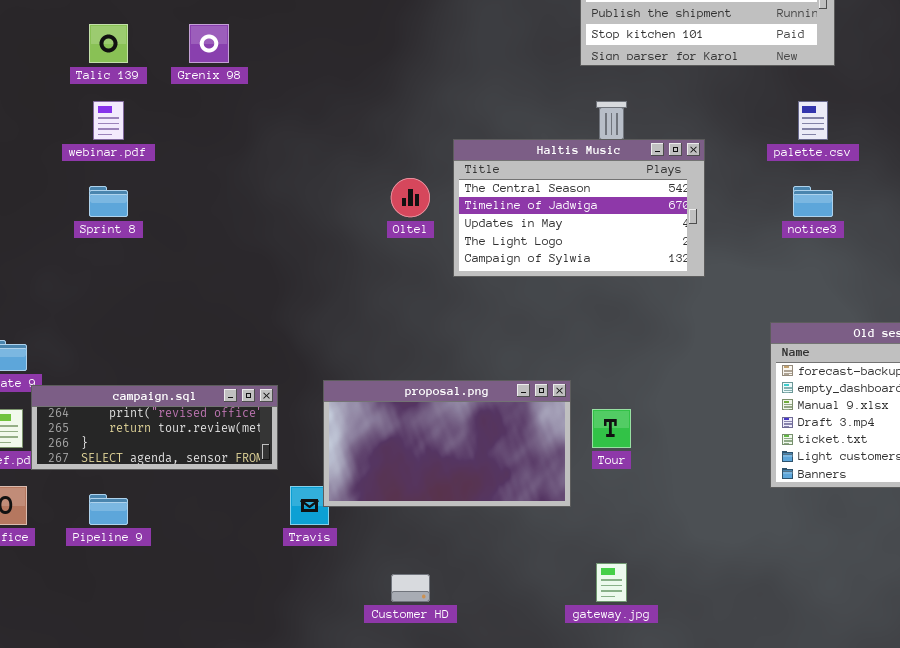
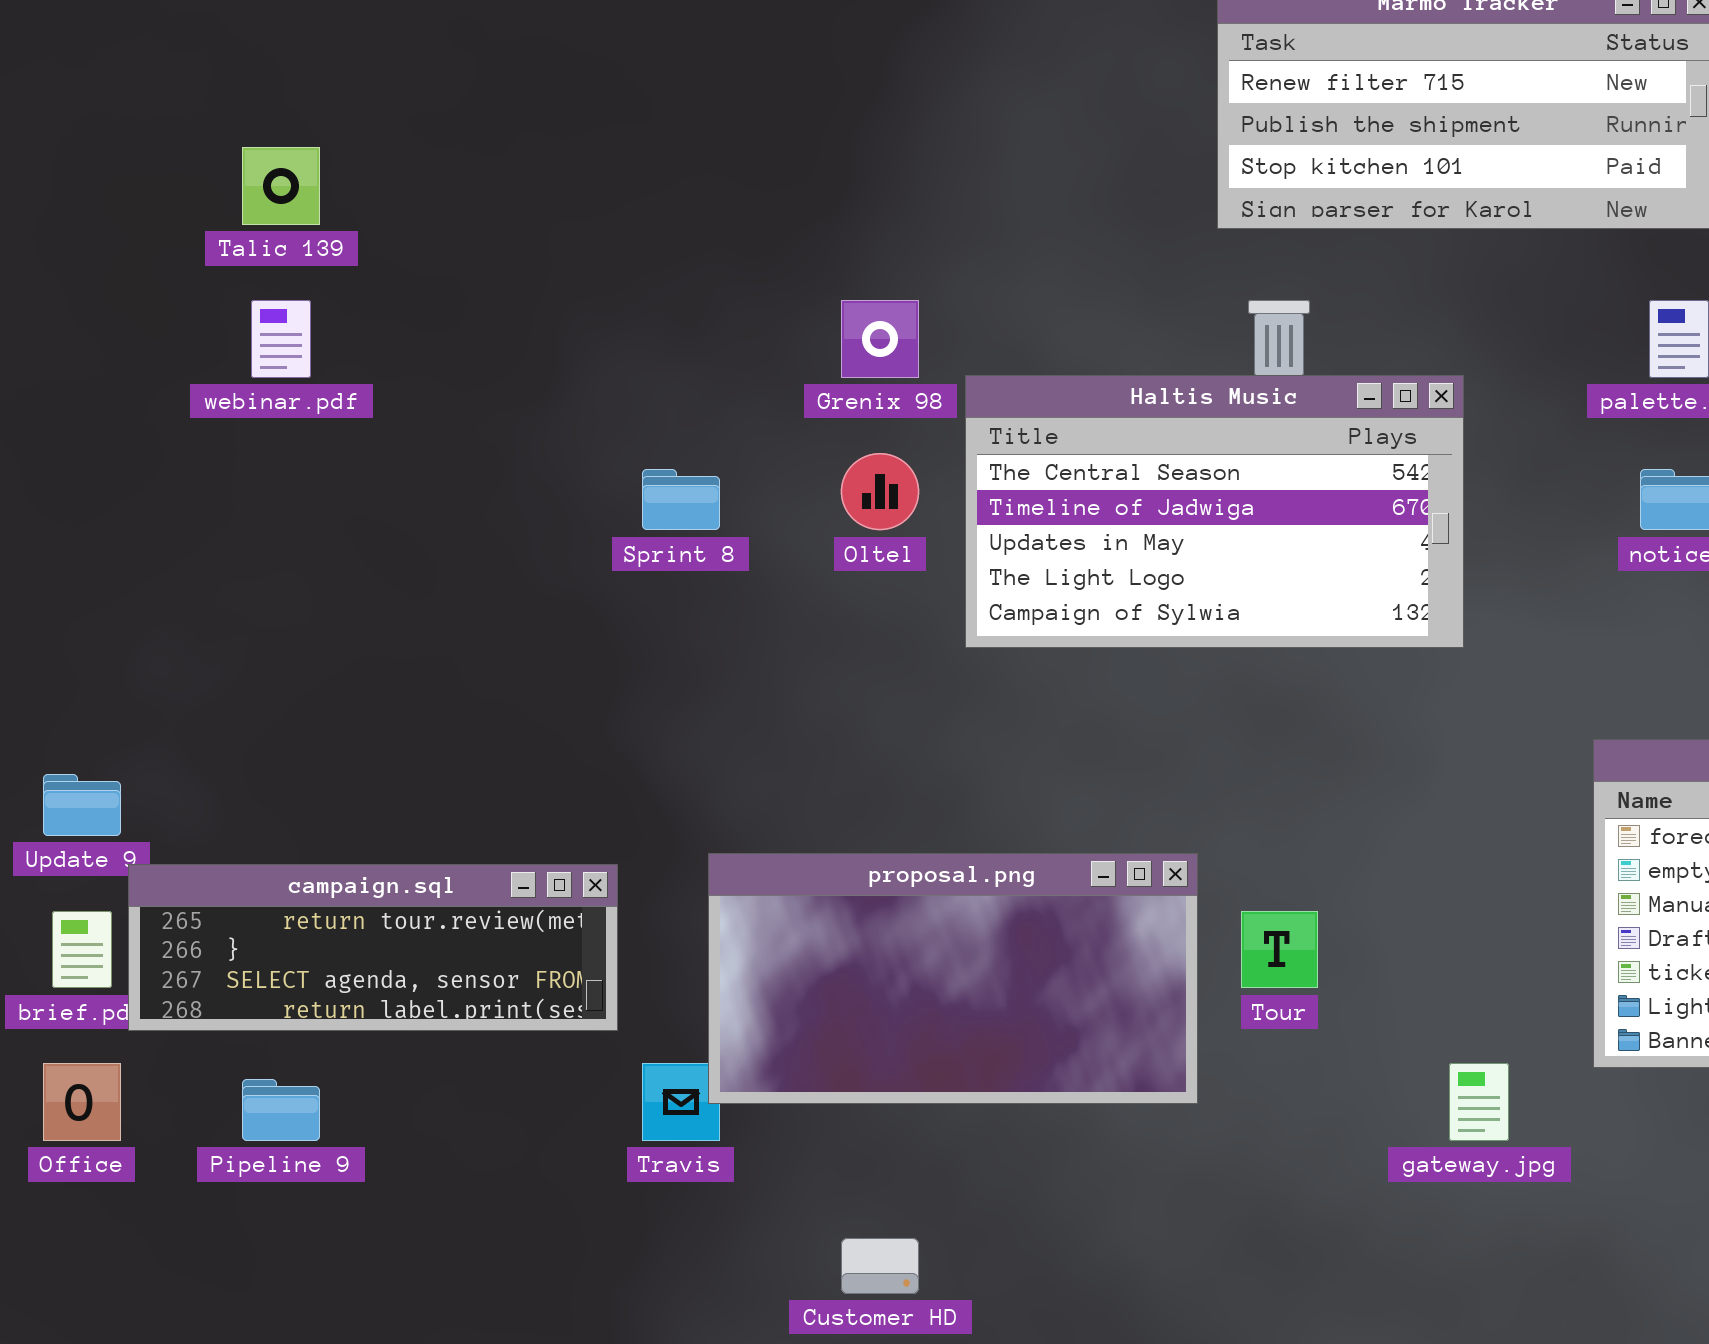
Grenix 98: [189,24,229,63] -> [841,300,919,378], moved
Sprint 8: [89,186,128,217] -> [642,469,720,530], moved
campaign.sql: [31,385,278,470] -> [128,864,618,1031], scrolled down 1 row
gateway.jpg: [596,563,627,602] -> [1449,1063,1509,1141], moved

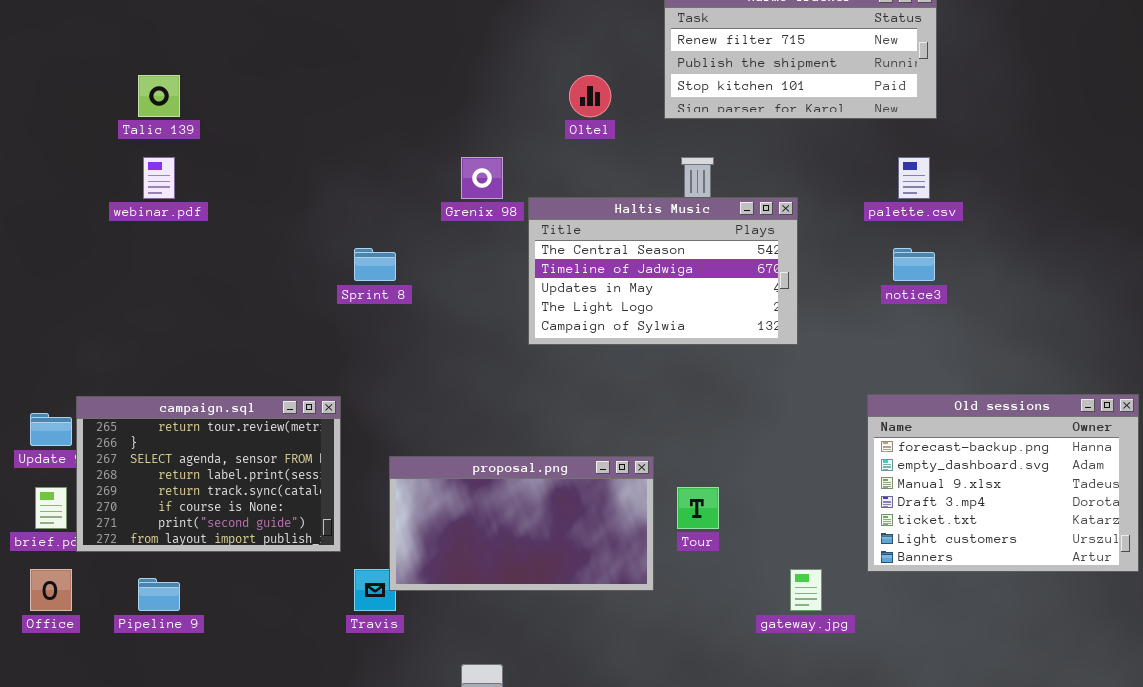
Oltel: [841,453,919,530] -> [569,75,611,117], moved
campaign.sql: [128,864,618,1031] -> [76,396,341,552], resized

